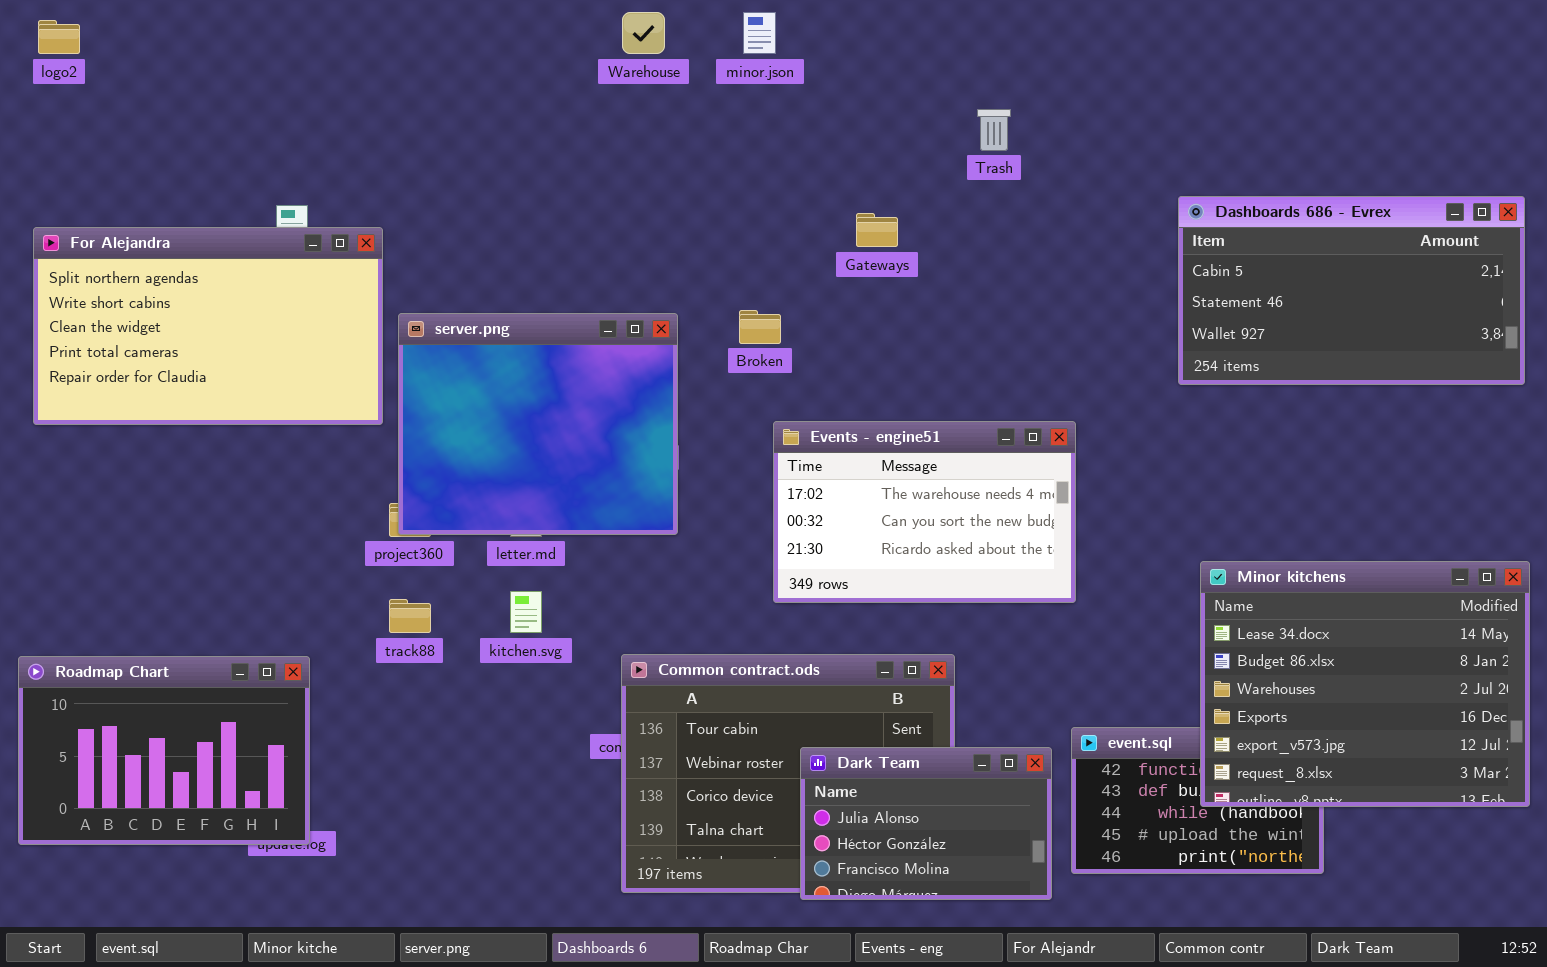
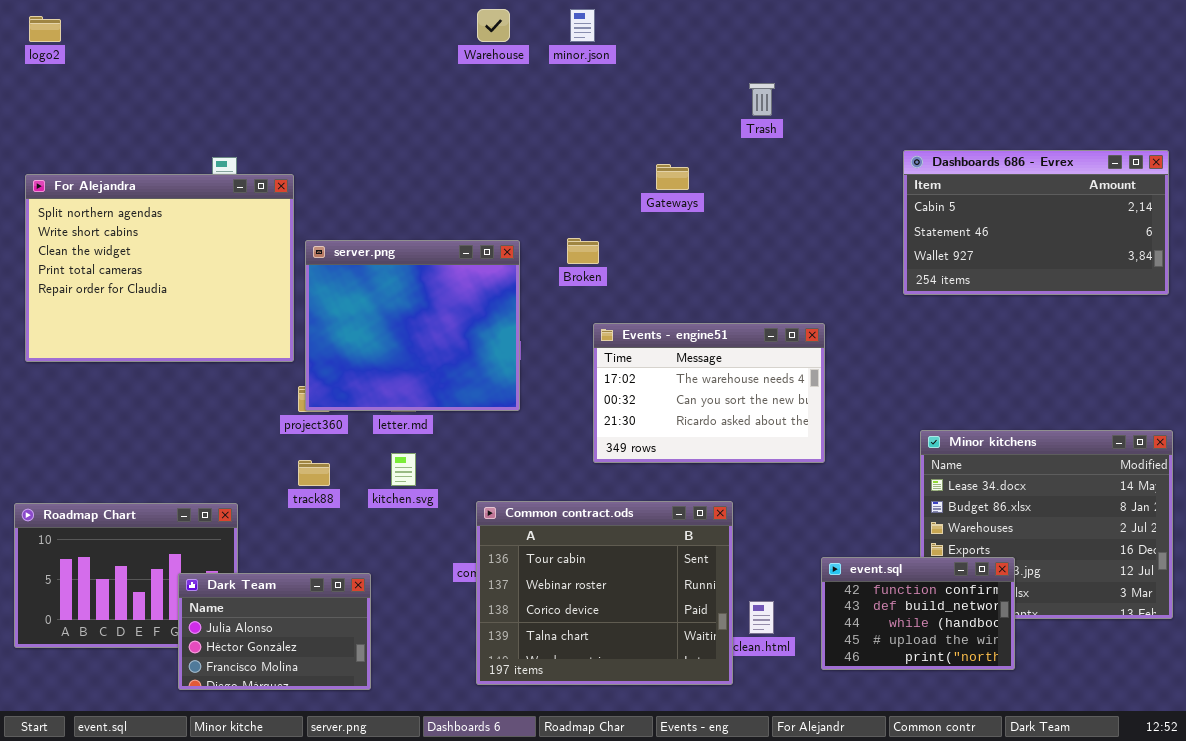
For Alejandra: [33,227,383,425] -> [25,174,294,362], resized
event.sql: [1071,727,1324,874] -> [821,557,1015,670], raised
Dark Team: [800,747,1052,900] -> [178,573,371,690], moved

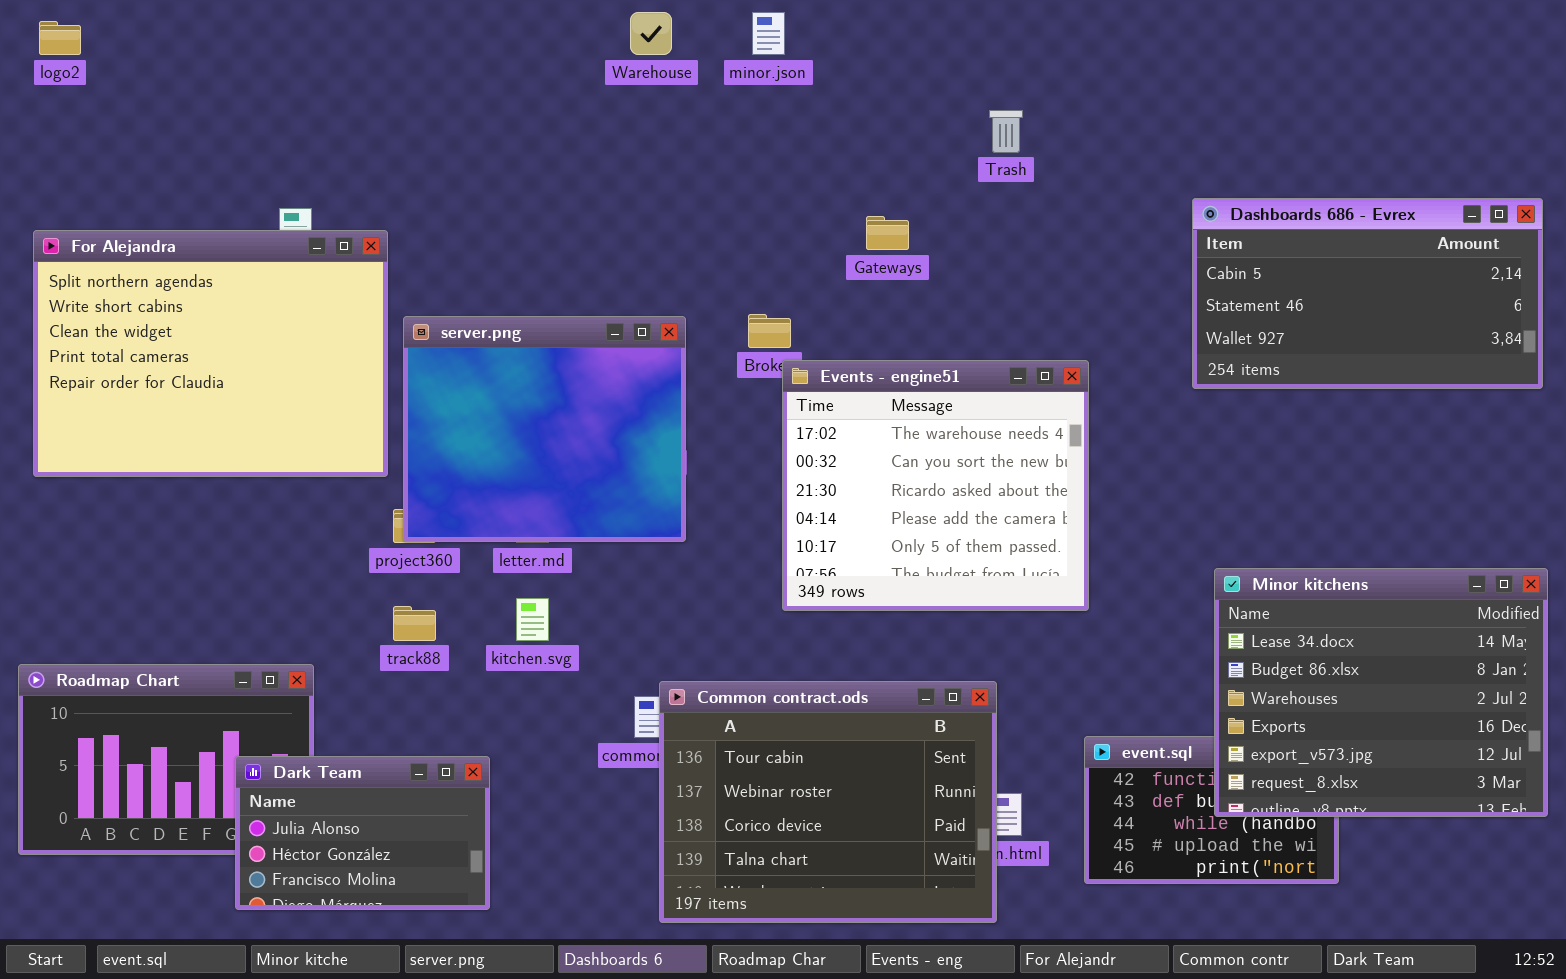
Events - engine51: [593,323,825,463] -> [782,360,1089,611], resized
Minor kitchens: [920,430,1173,619] -> [1214,568,1548,817], raised
Common contract.ods: [476,501,733,685] -> [659,681,997,923], moved

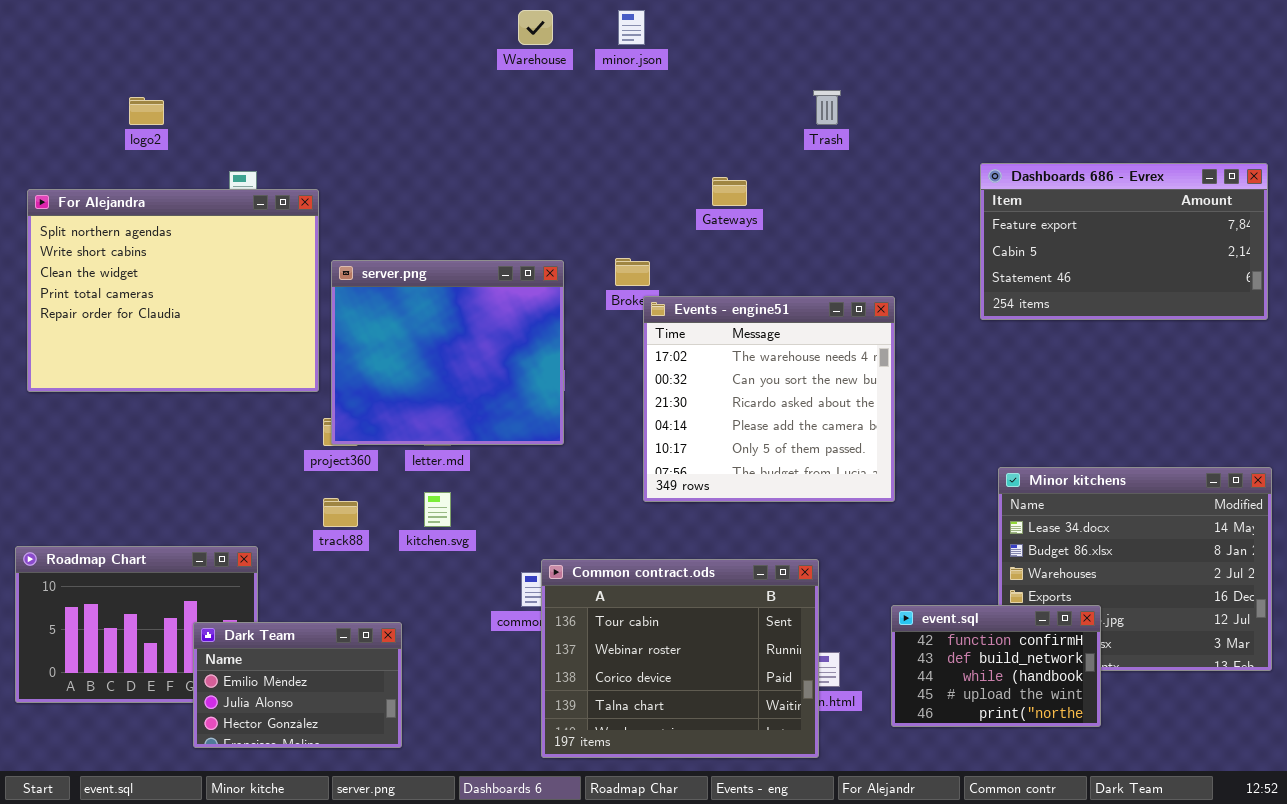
logo2: [39,21,81,55] -> [129,97,164,125], moved
Dashboards 686 - Evrex: [1192,198,1543,389] -> [980,163,1268,320], scrolled up 1 row
event.sql: [1084,736,1339,884] -> [891,605,1101,727], raised
Dark Team: [235,756,490,910] -> [193,622,402,748], scrolled up 1 row

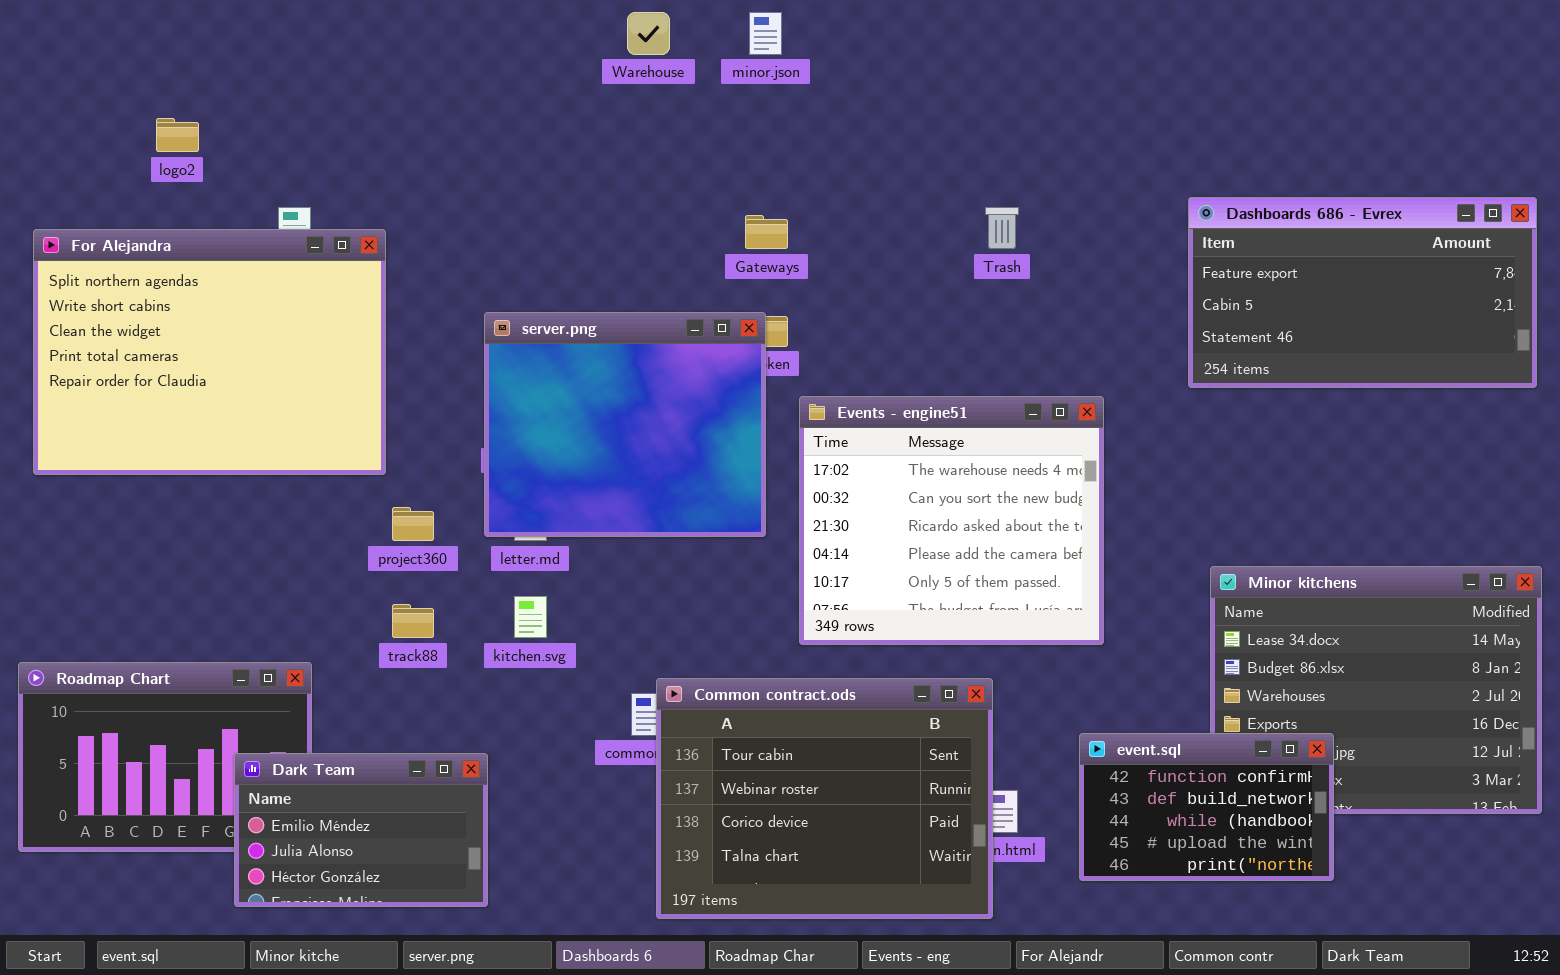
Trash: [813,90,841,125] -> [985,207,1019,249], moved
Gateways: [712,177,747,206] -> [745,215,788,249], moved
server.png: [331,260,564,445] -> [484,312,766,537], moved
Events - engine51: [643,296,895,502] -> [799,396,1104,645], moved

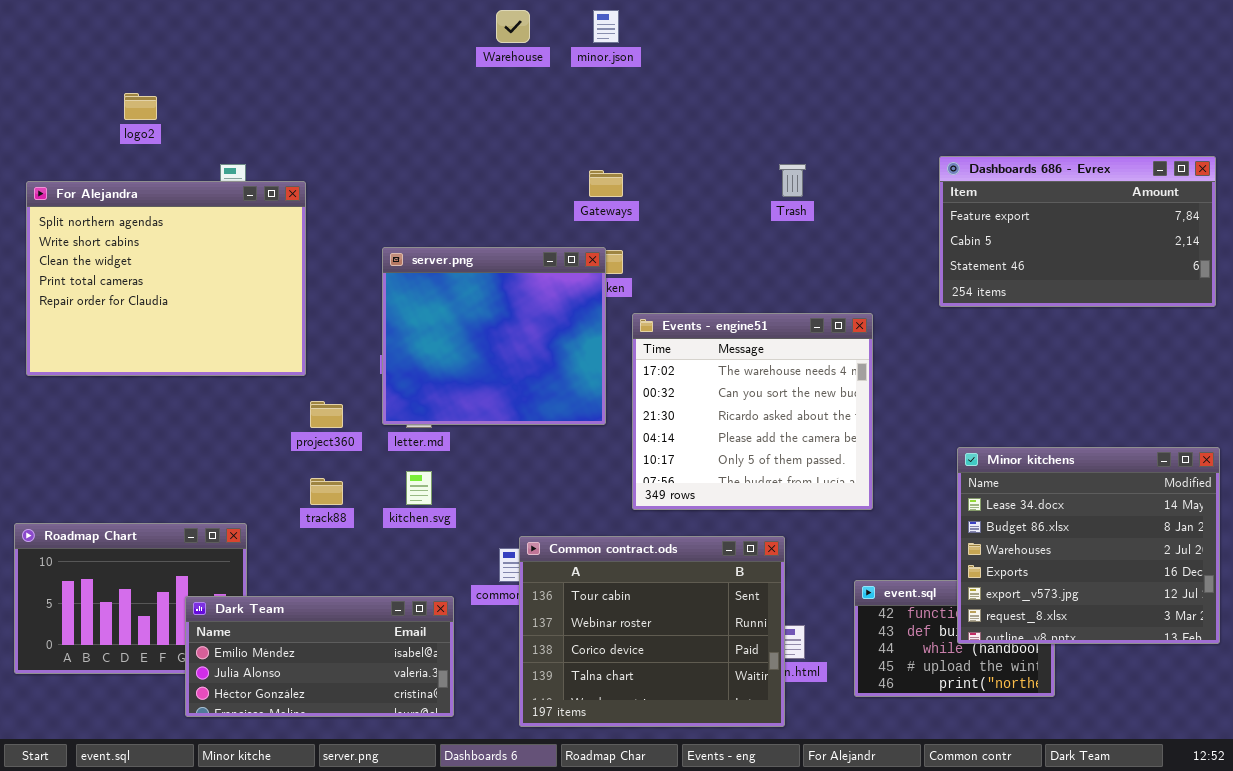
Minor kitchens: [1210,566,1542,814] -> [957,447,1220,644], raised
Dark Team: [234,753,488,907] -> [185,596,454,717], resized

